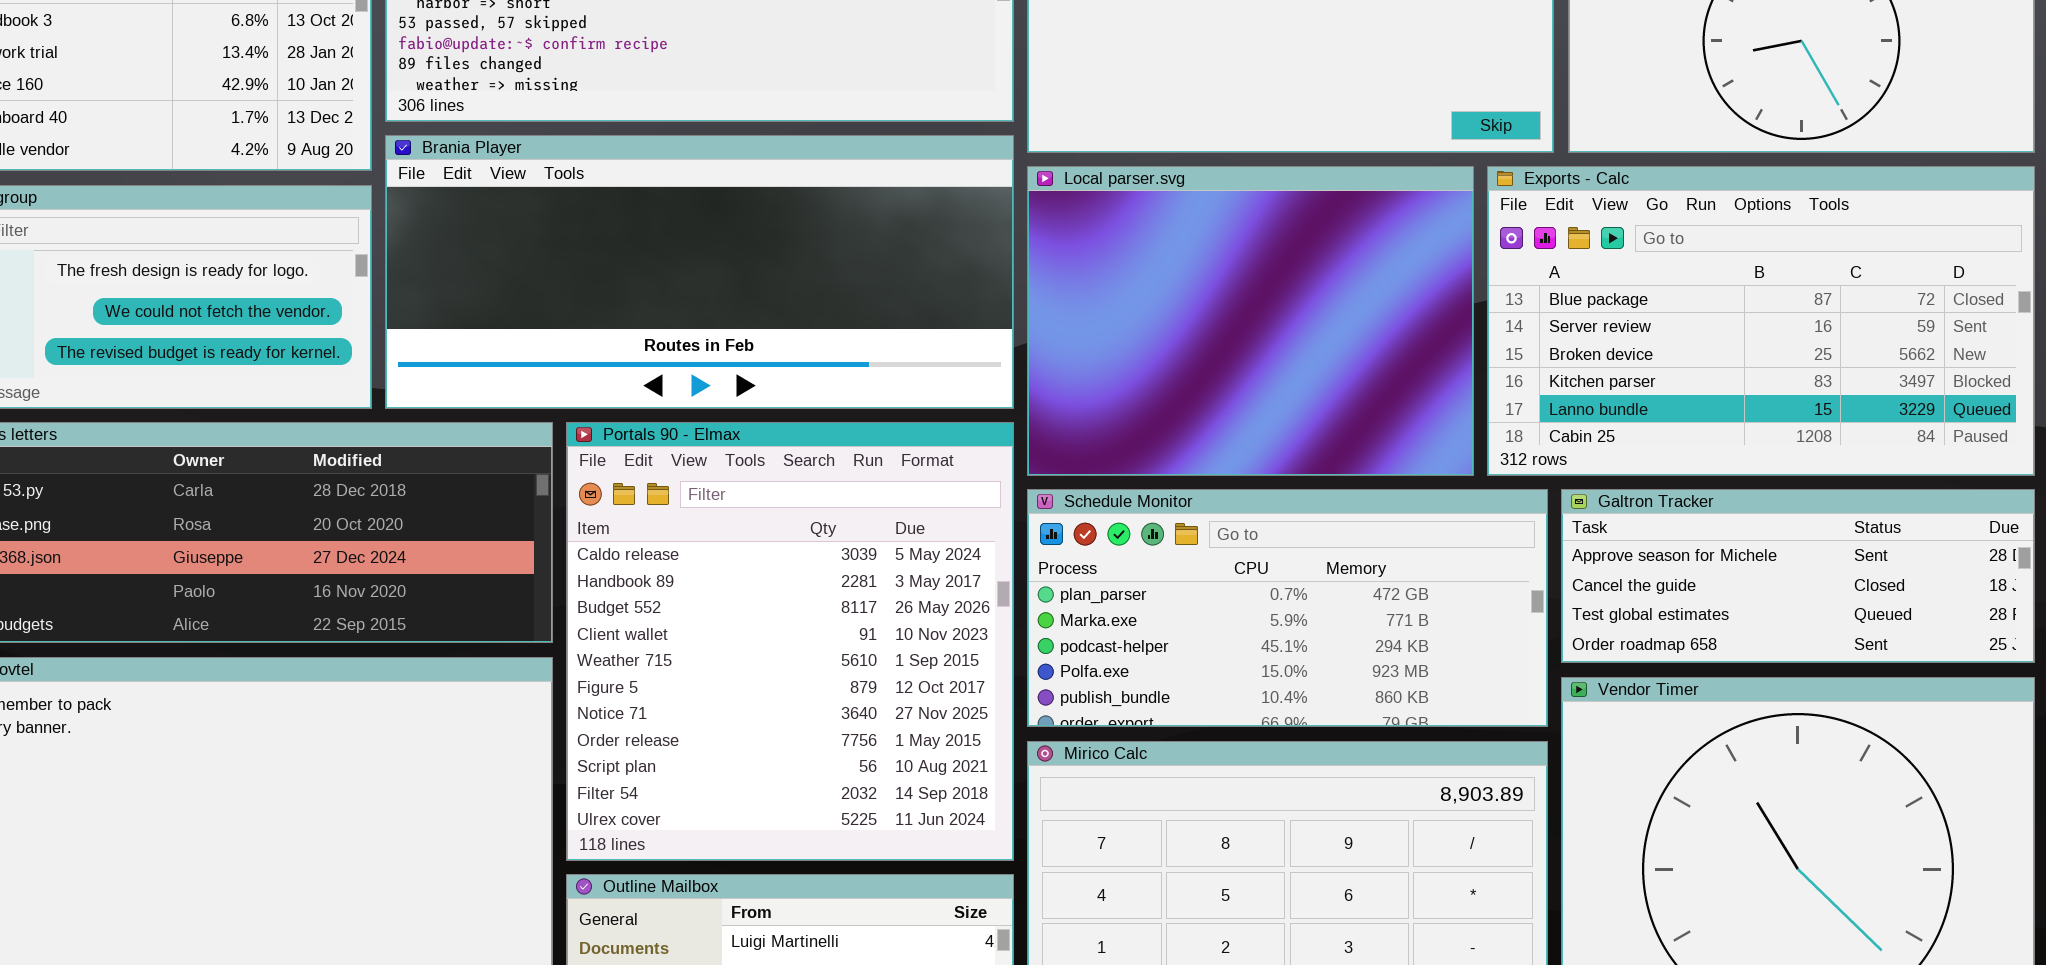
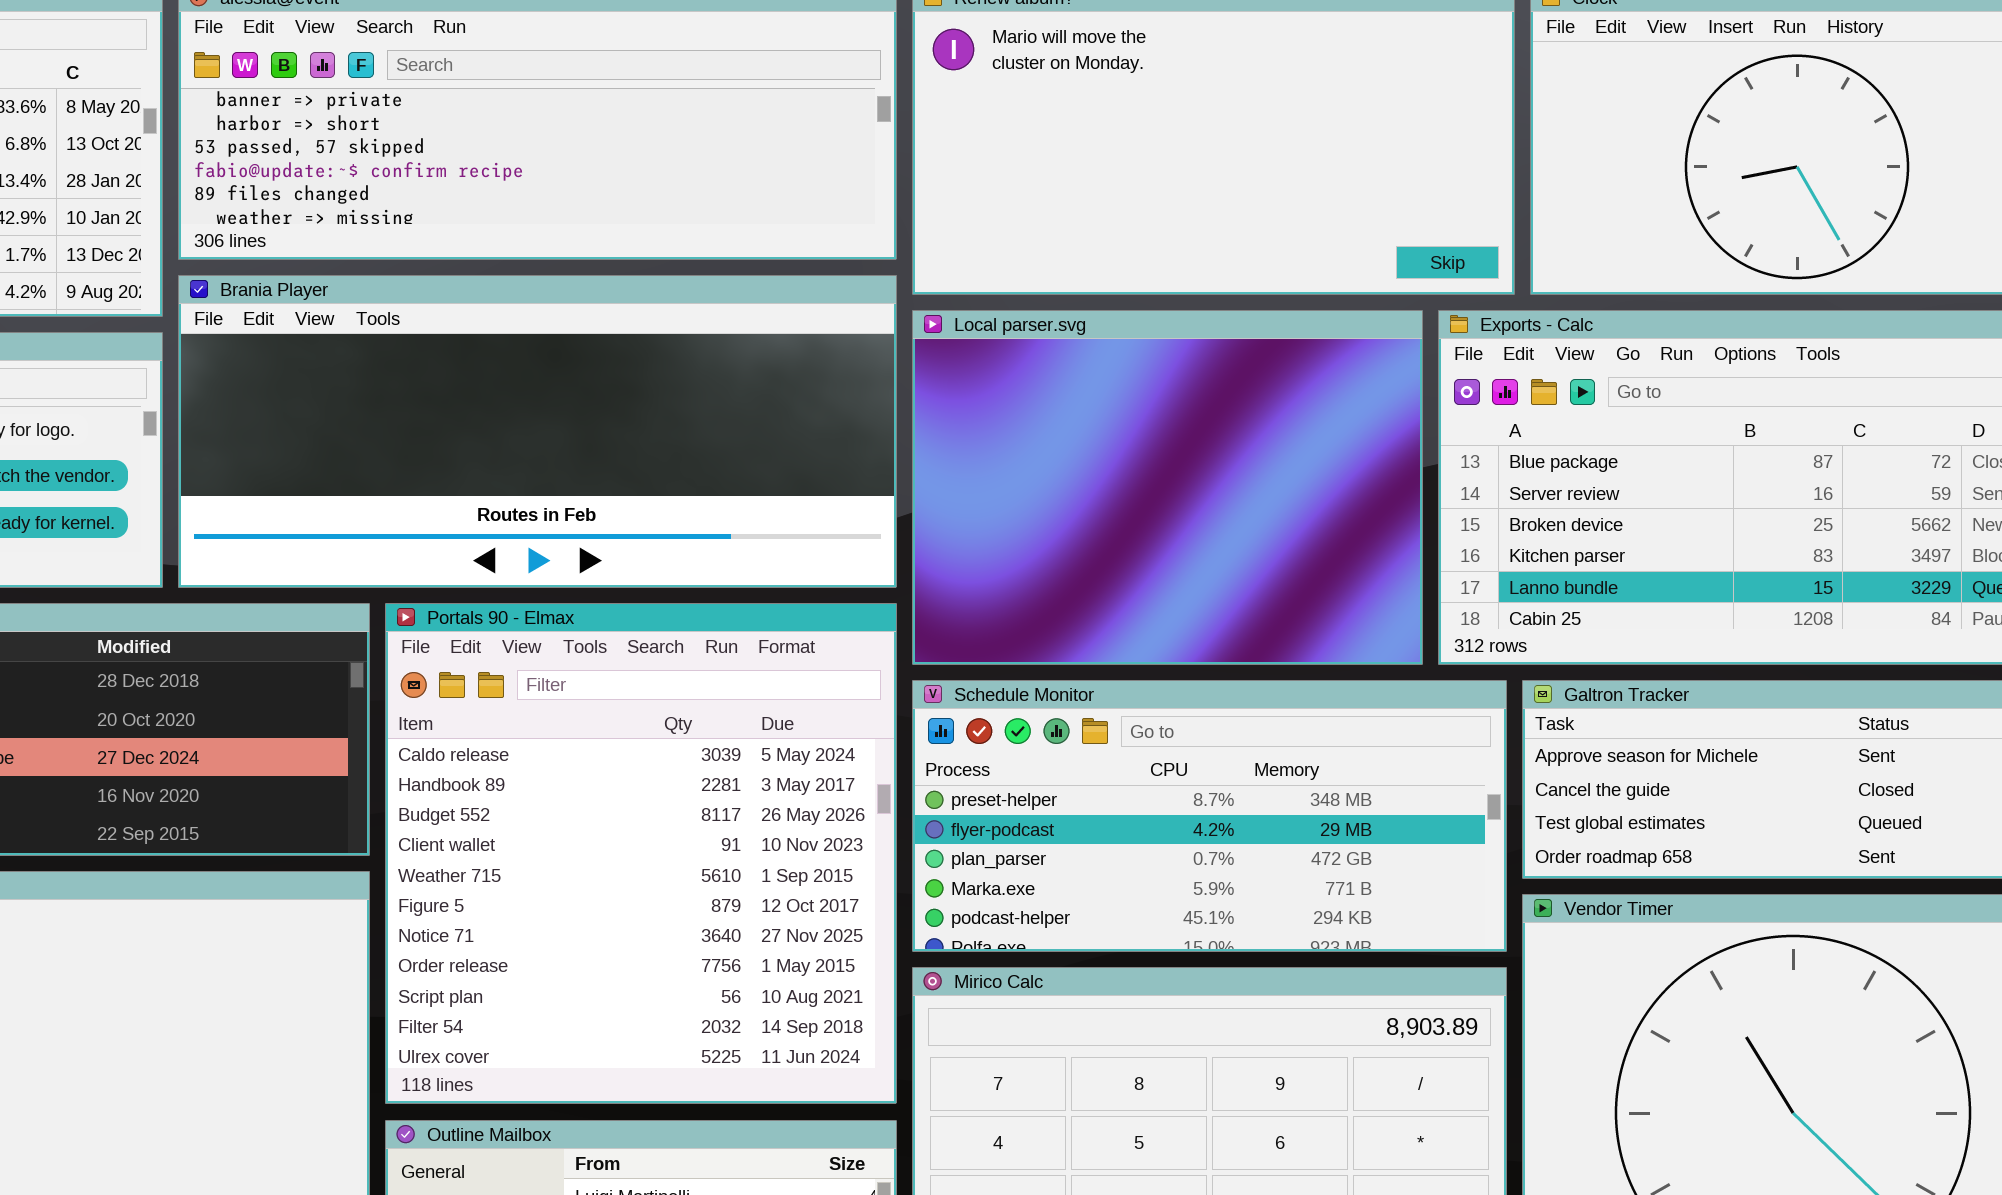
Schedule Monitor: [1027,489,1548,727] -> [912,680,1507,952], scrolled up 2 rows

